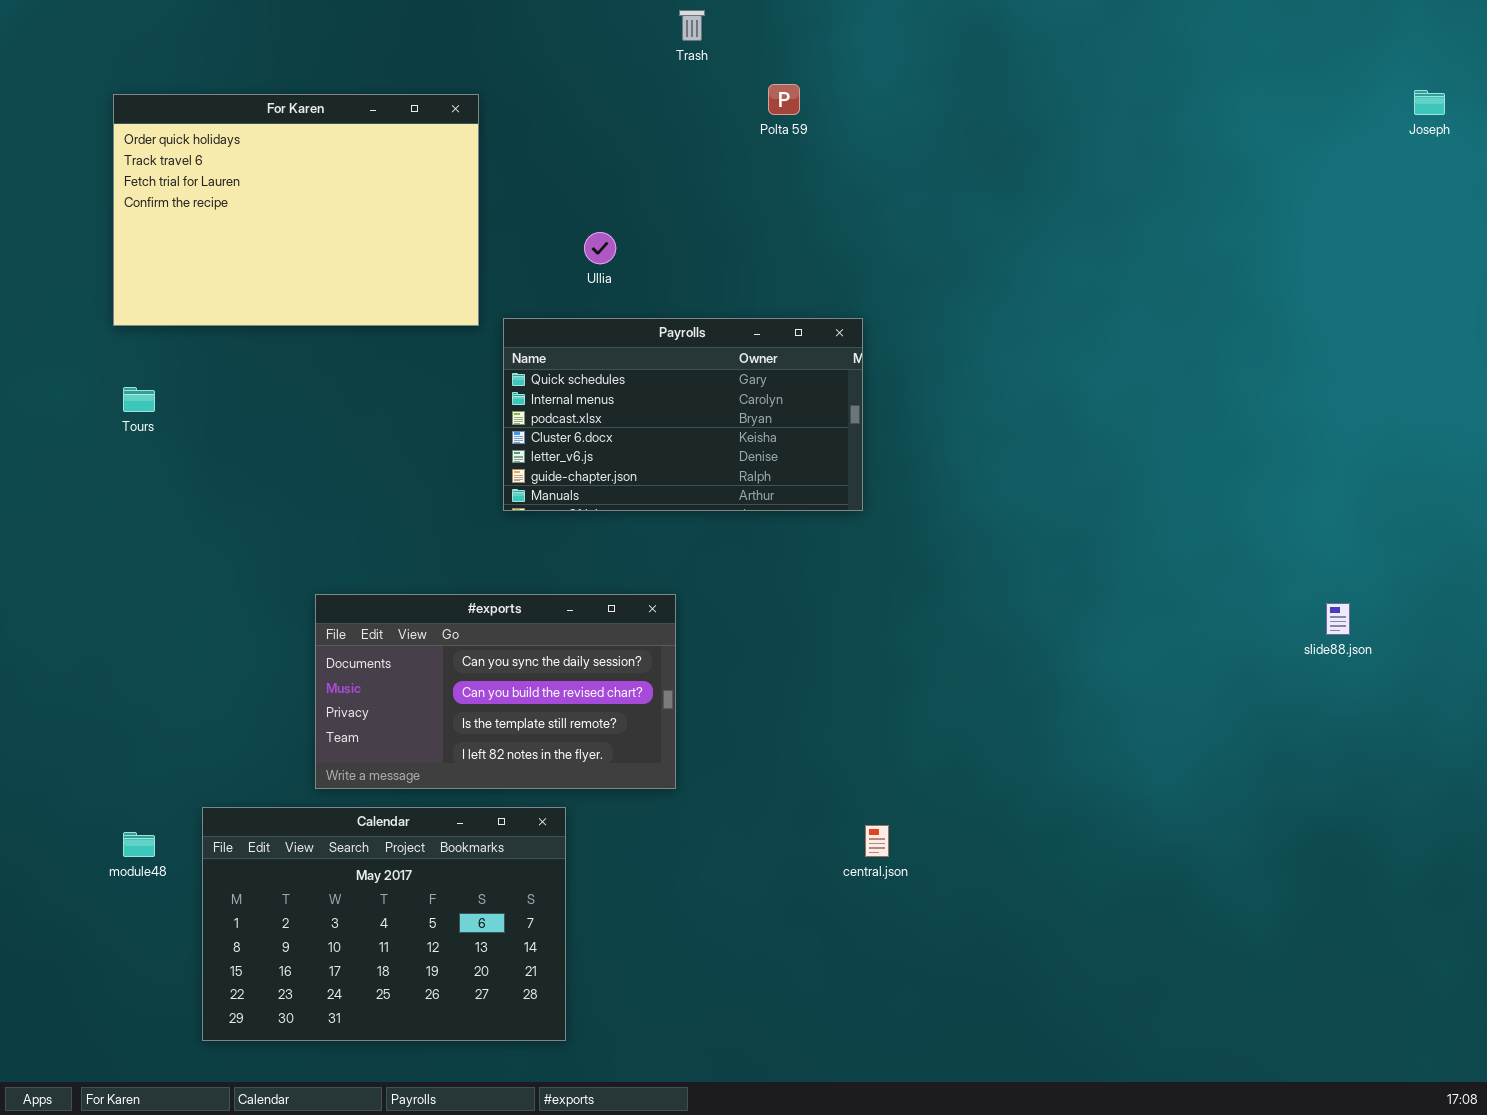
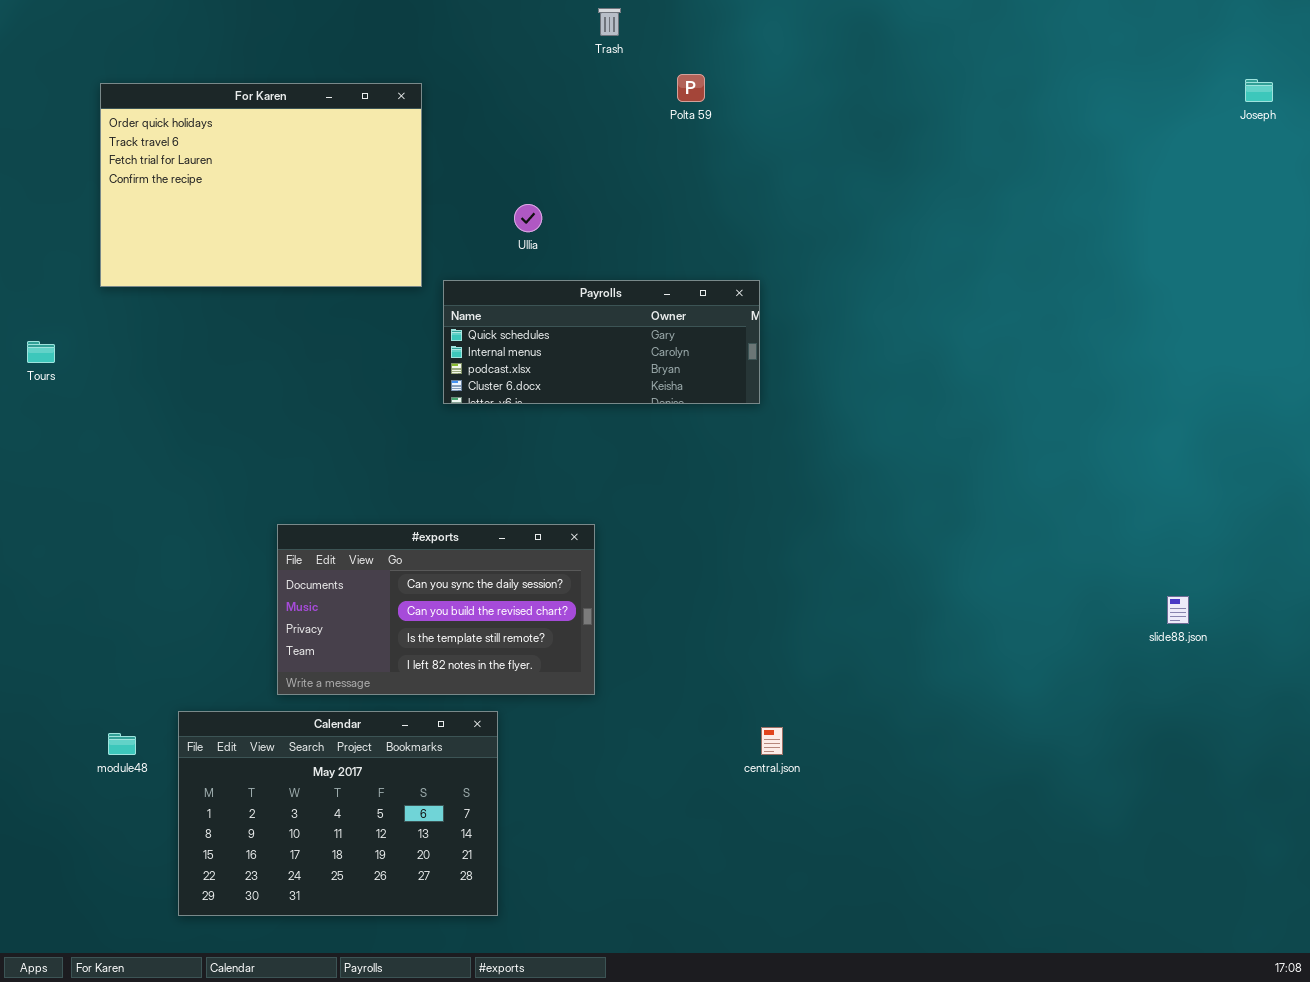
Payrolls: [503,318,863,511] -> [443,280,760,404], resized
Tours: [123,387,155,412] -> [27,341,55,363], moved
slide88.json: [1326,603,1350,635] -> [1167,596,1189,624], moved

